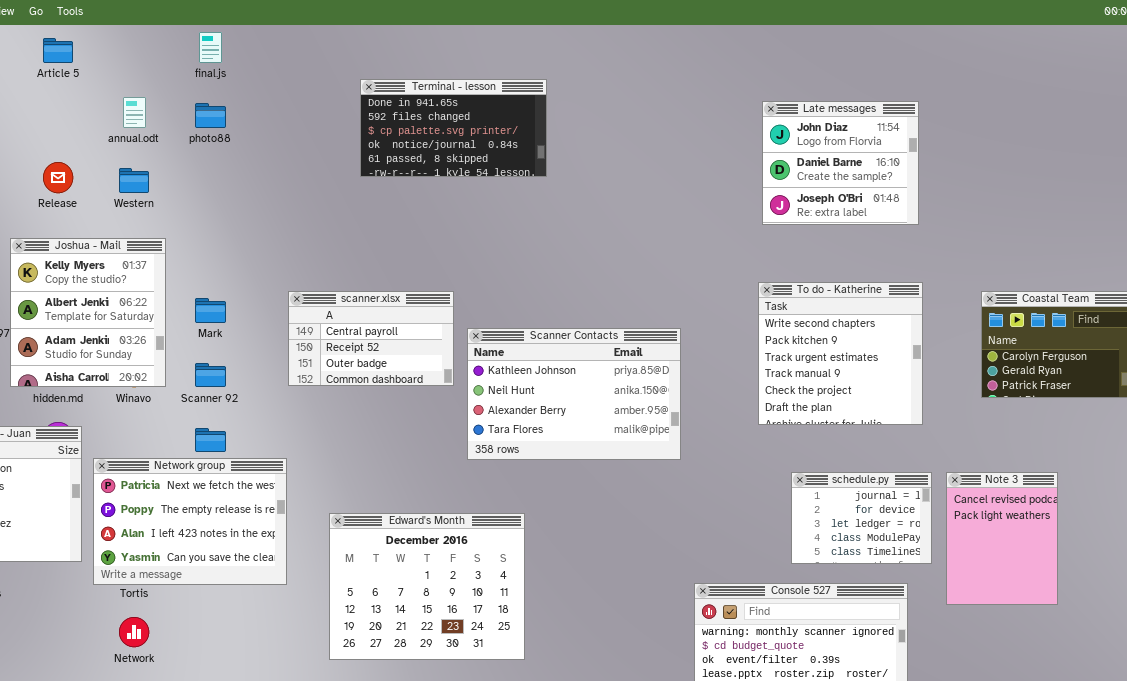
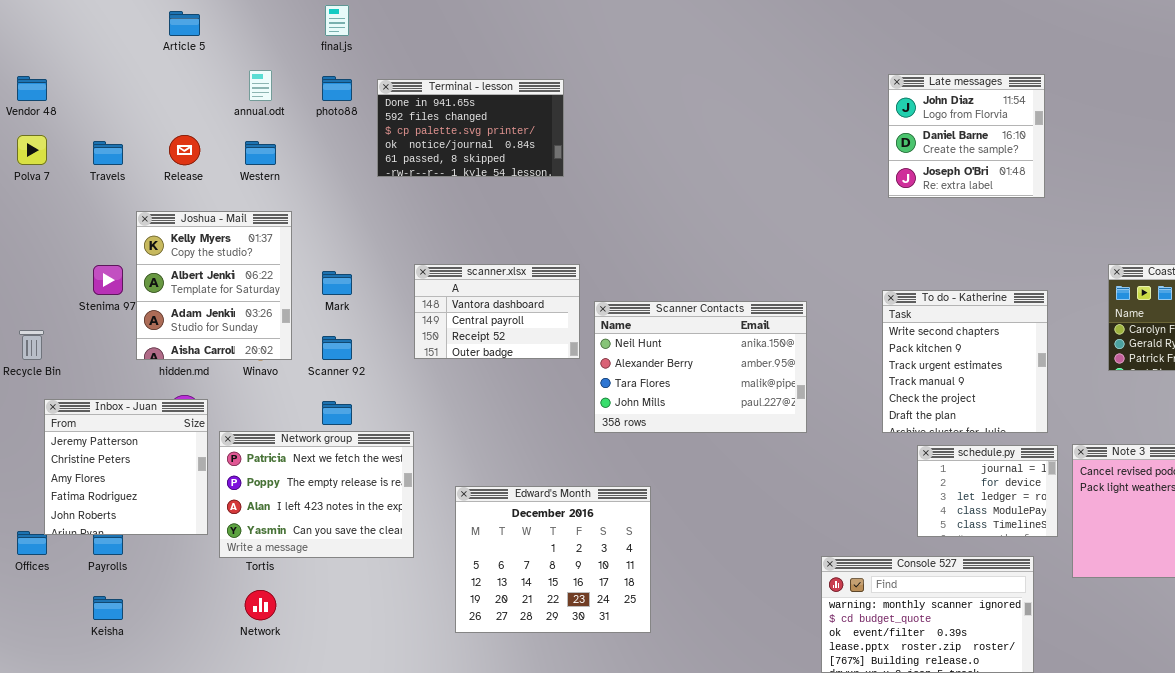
Terminal - lesson: [360,79,547,177] -> [377,79,564,177], moved
To do - Katherine: [758,282,923,425] -> [882,290,1048,433], moved
scanner.xlsx: [288,291,454,386] -> [414,264,580,359], scrolled up 1 row
Scanner Contacts: [467,328,681,460] -> [594,301,807,433], scrolled down 1 row

